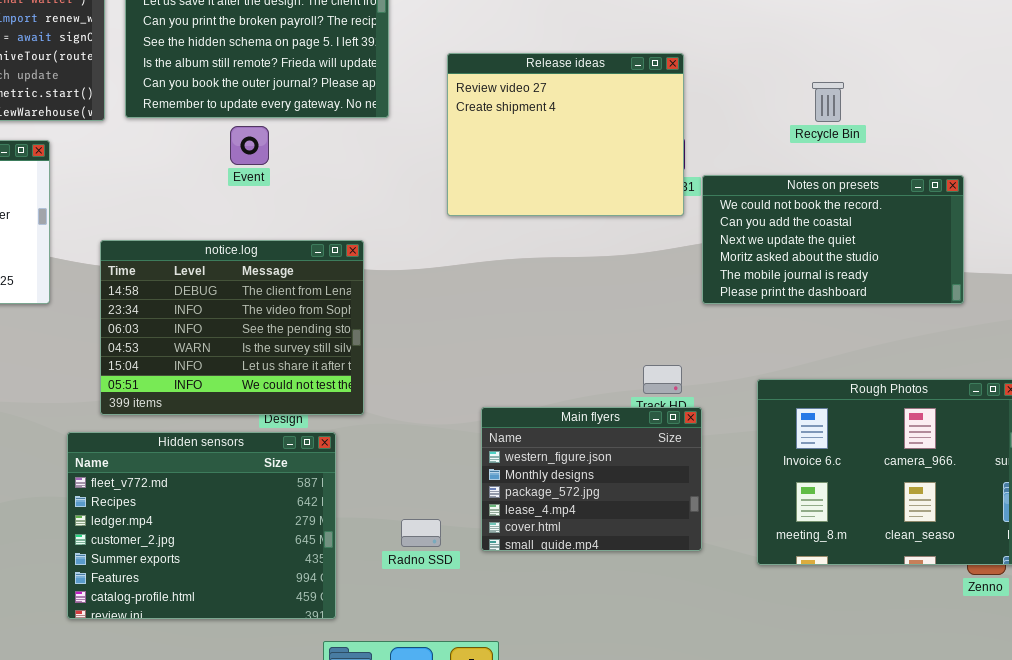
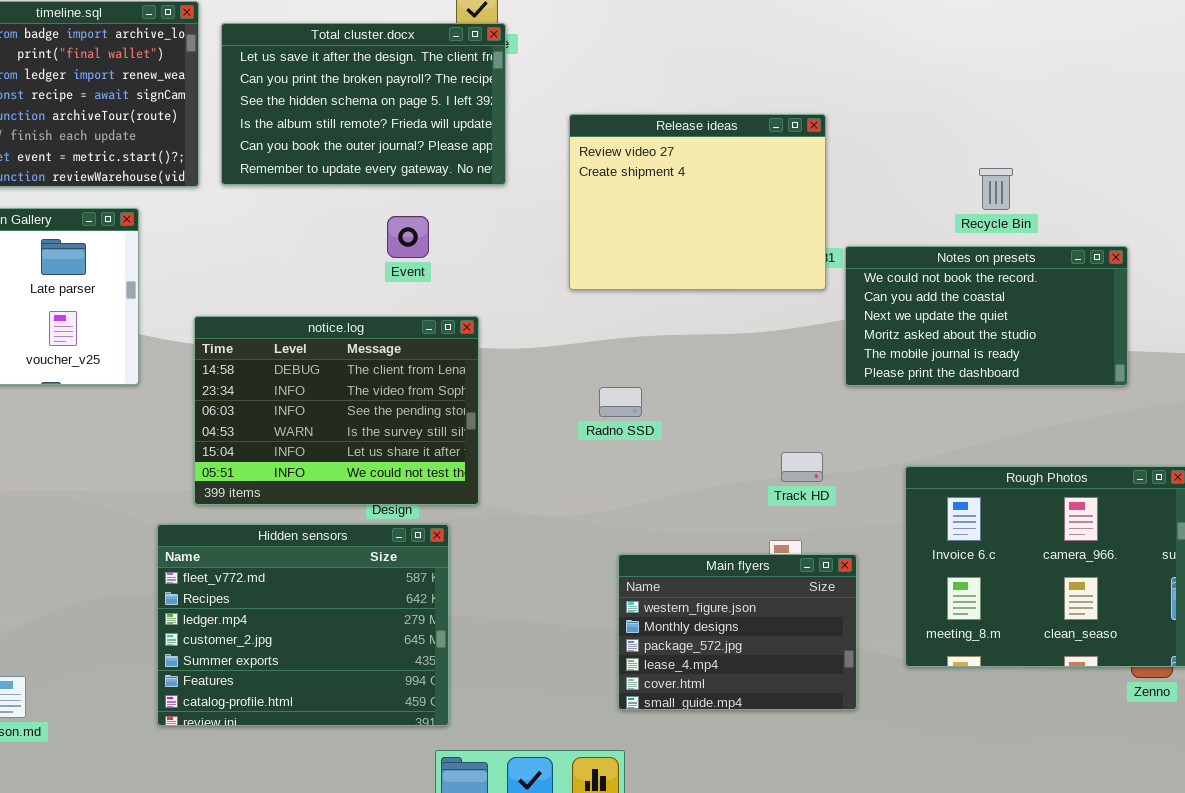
Recycle Bin: [812,82,844,122] -> [979,168,1013,210], moved
Event: [230,126,269,165] -> [387,216,429,258], moved
Main flyers: [481,407,702,551] -> [618,554,857,710], moved
Radno SSD: [401,519,441,547] -> [599,387,642,417], moved

